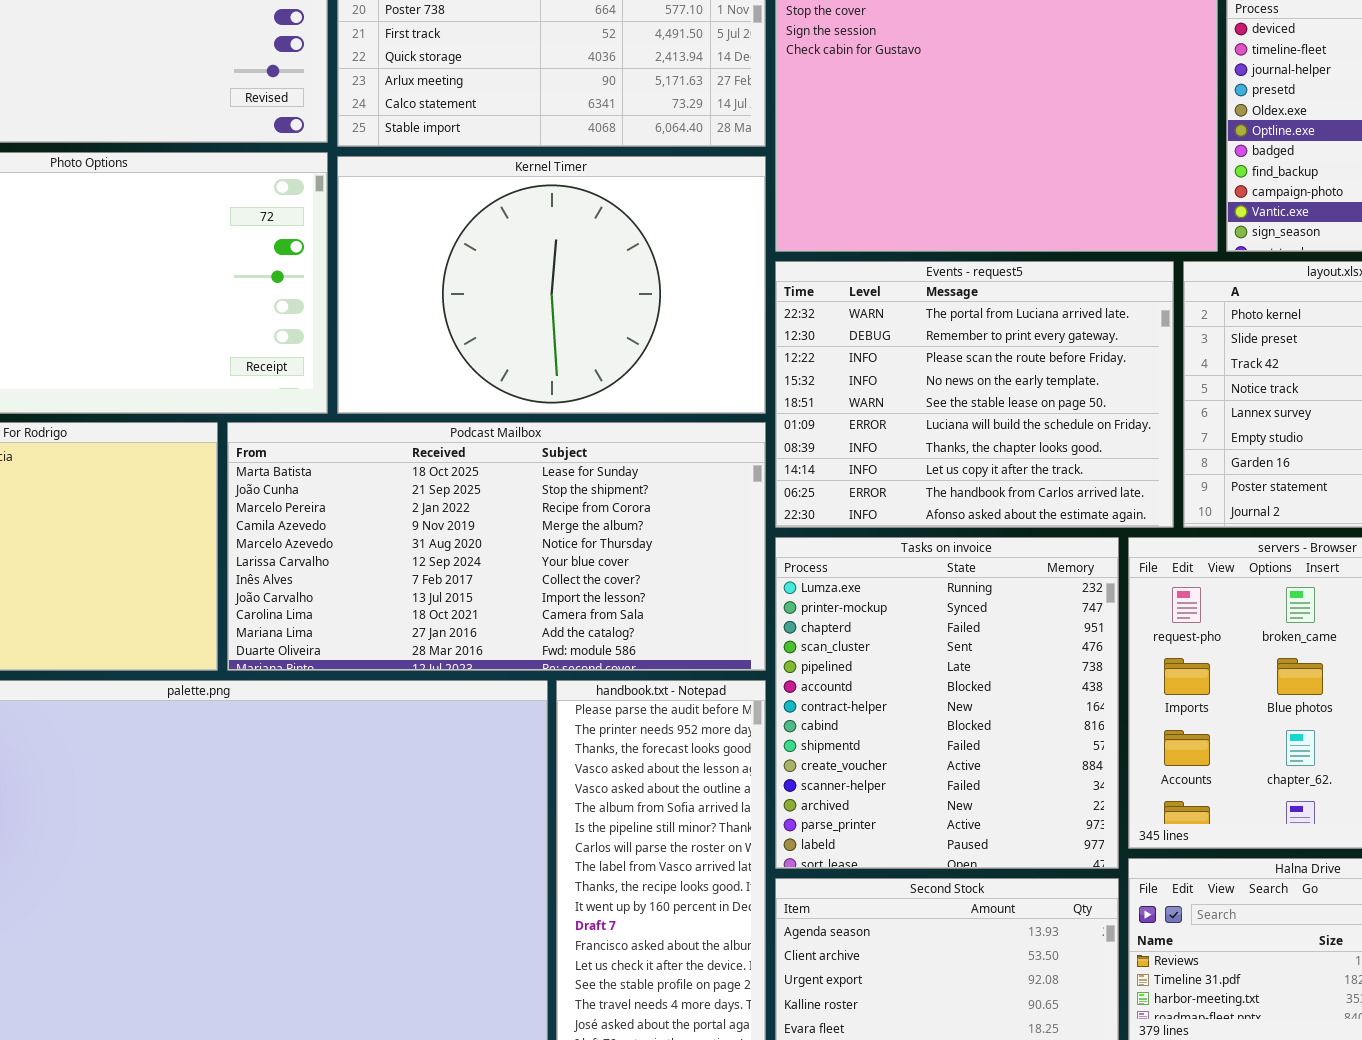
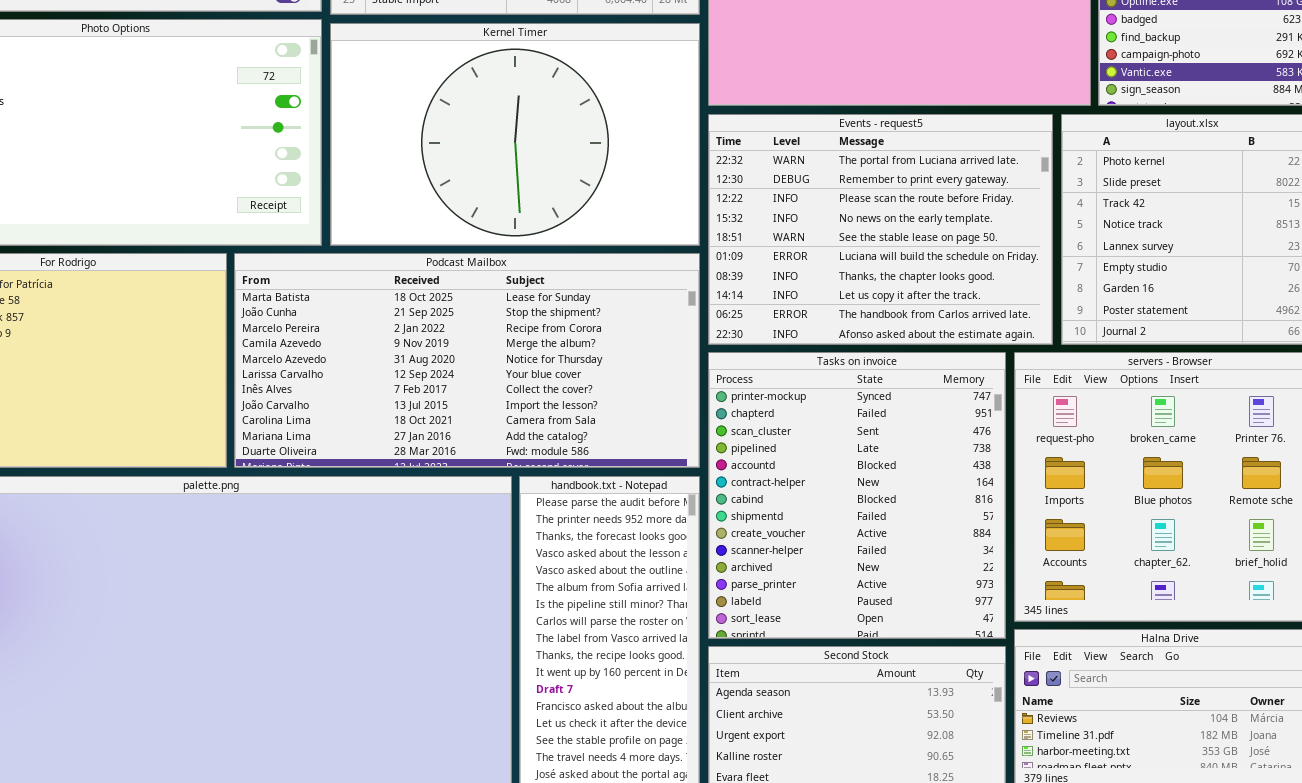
Tasks on invoice: [775,537,1119,869] -> [708,352,1006,639], scrolled down 1 row

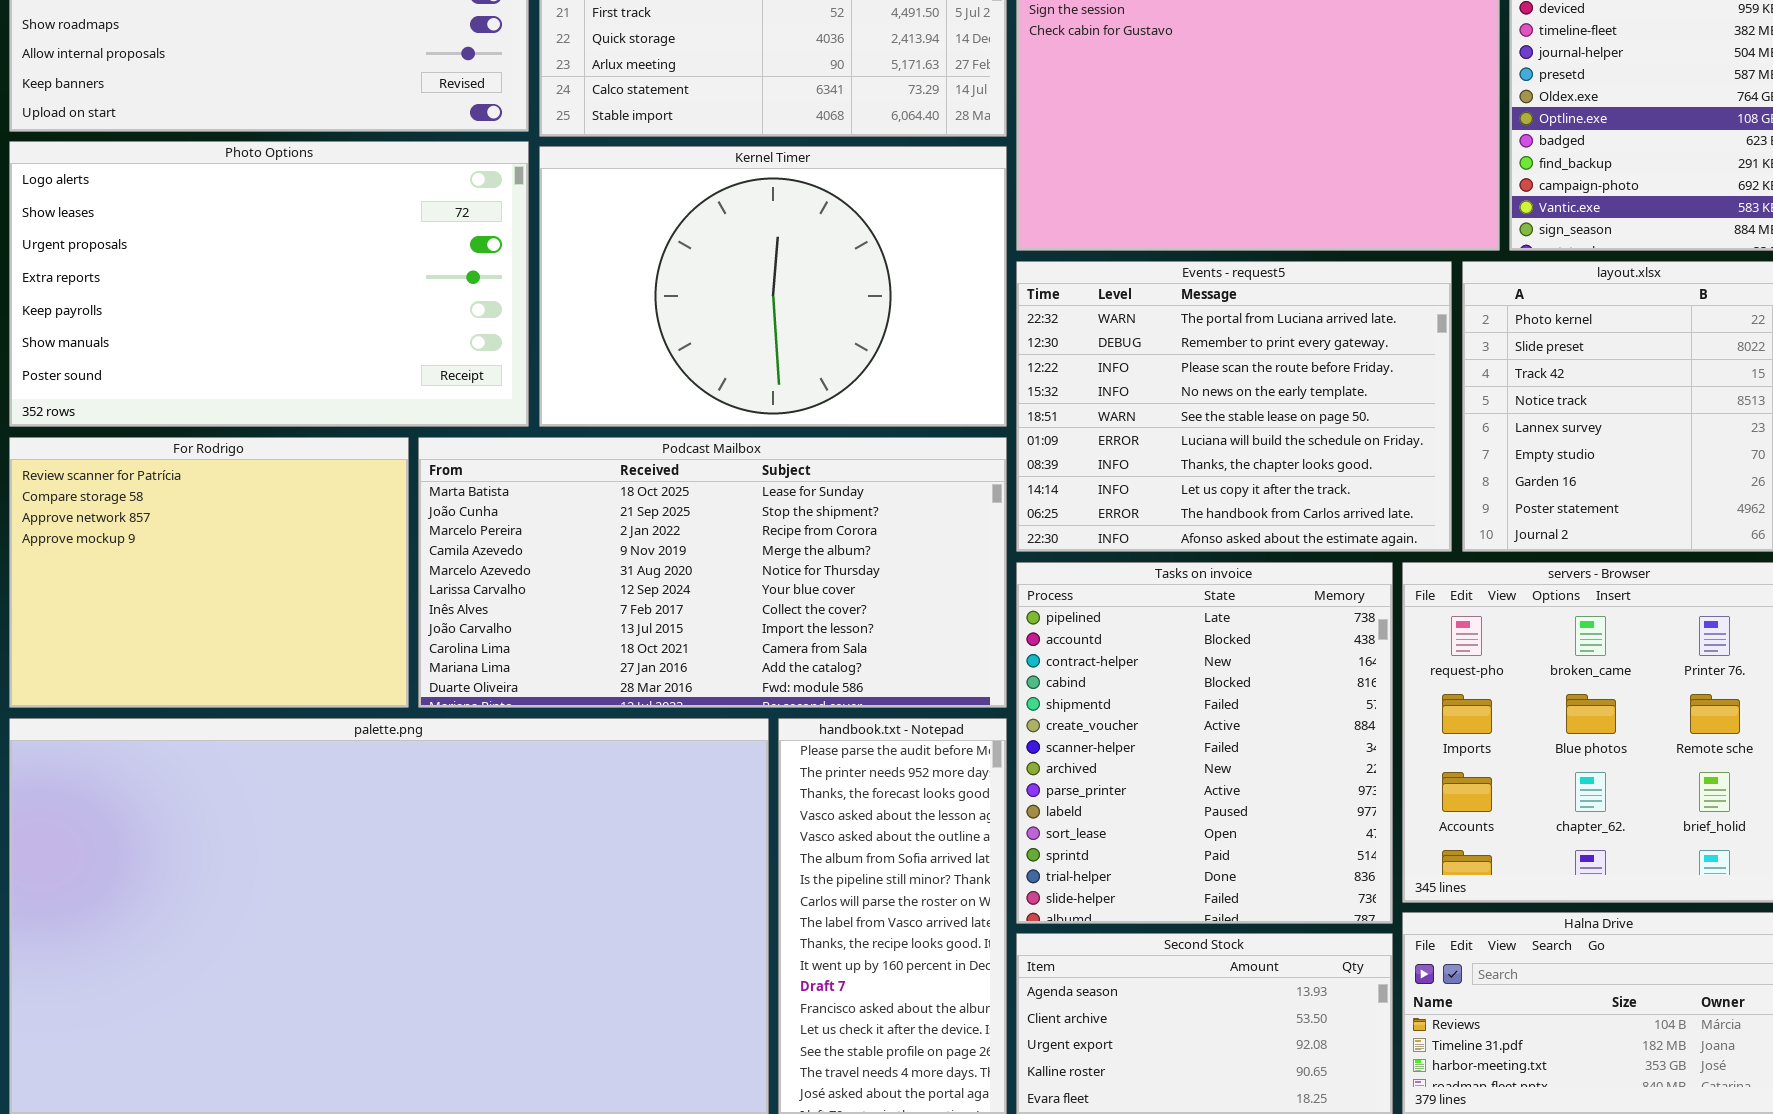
Tasks on invoice: [708,352,1006,639] -> [1016,562,1393,924], scrolled down 3 rows

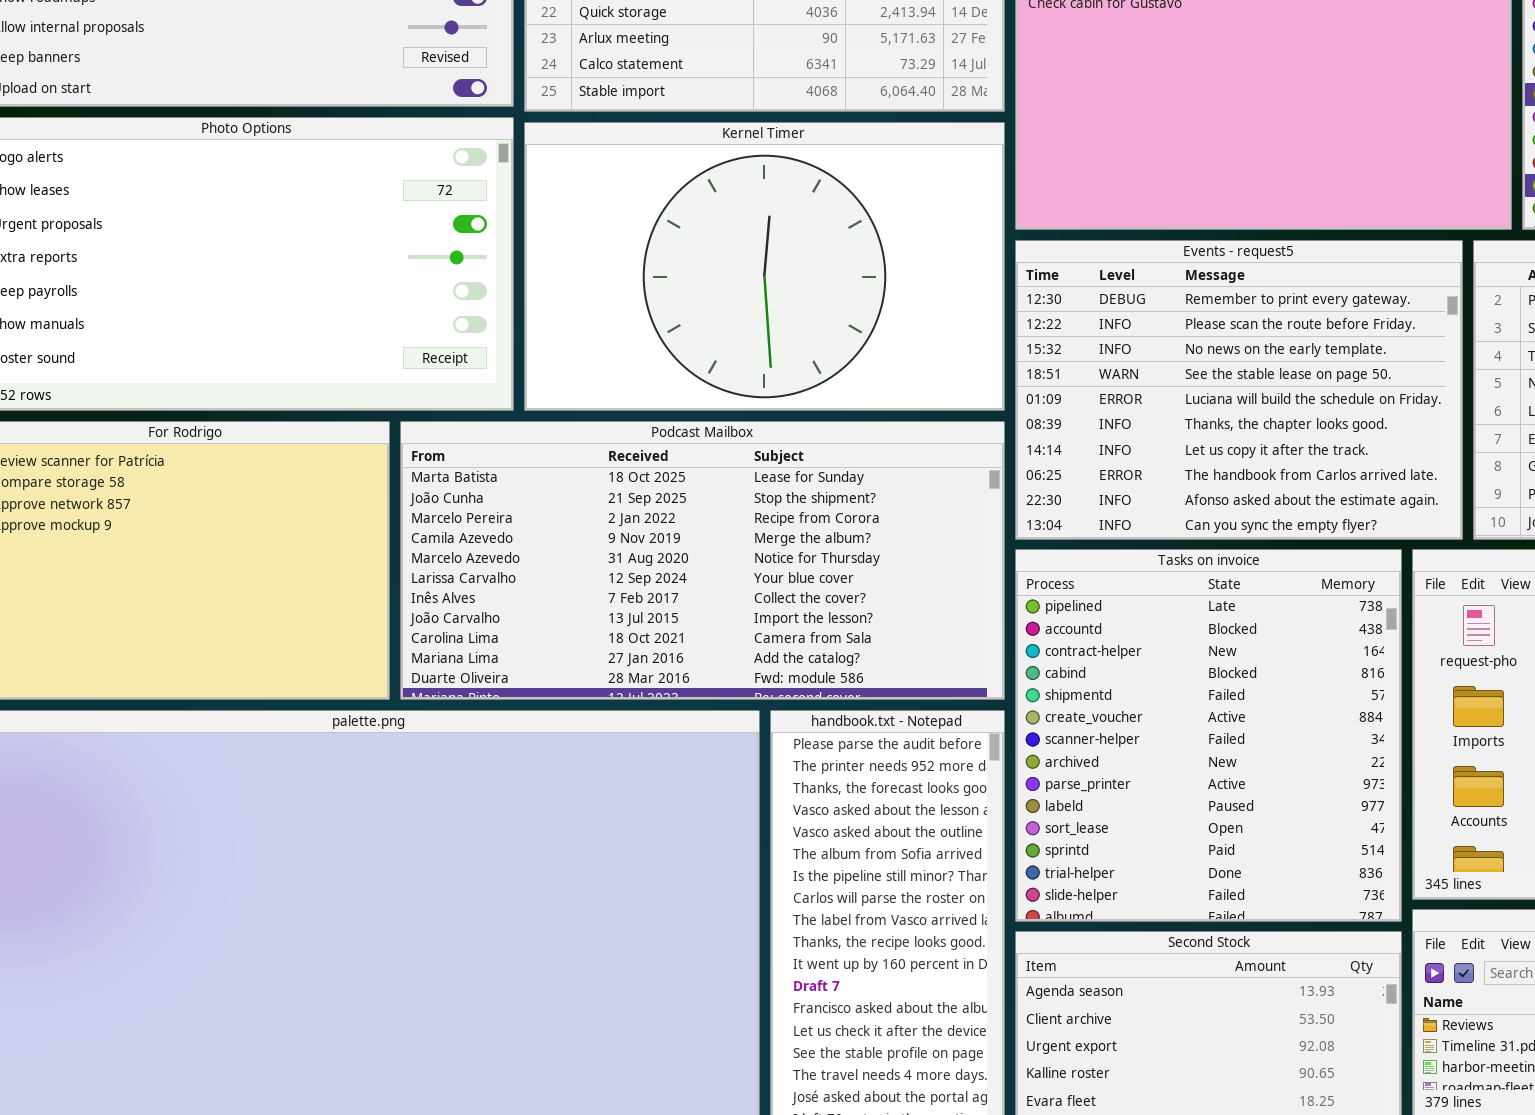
Events - request5: [1016,261,1452,552] -> [1015,240,1463,540], scrolled down 1 row

